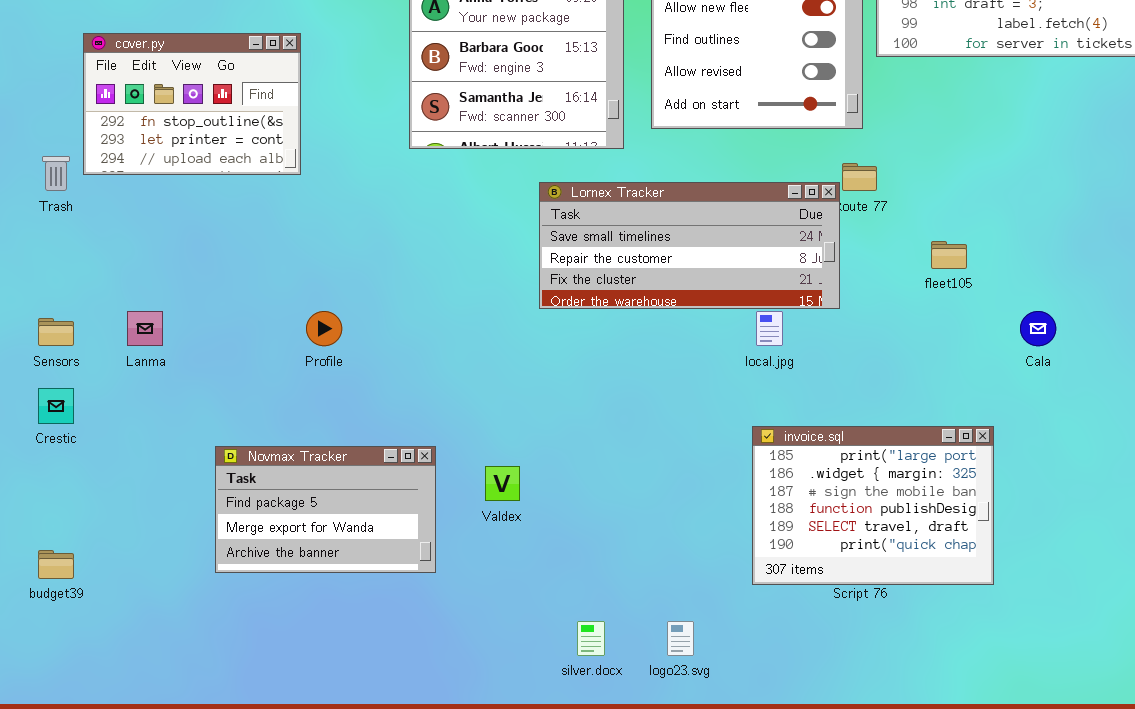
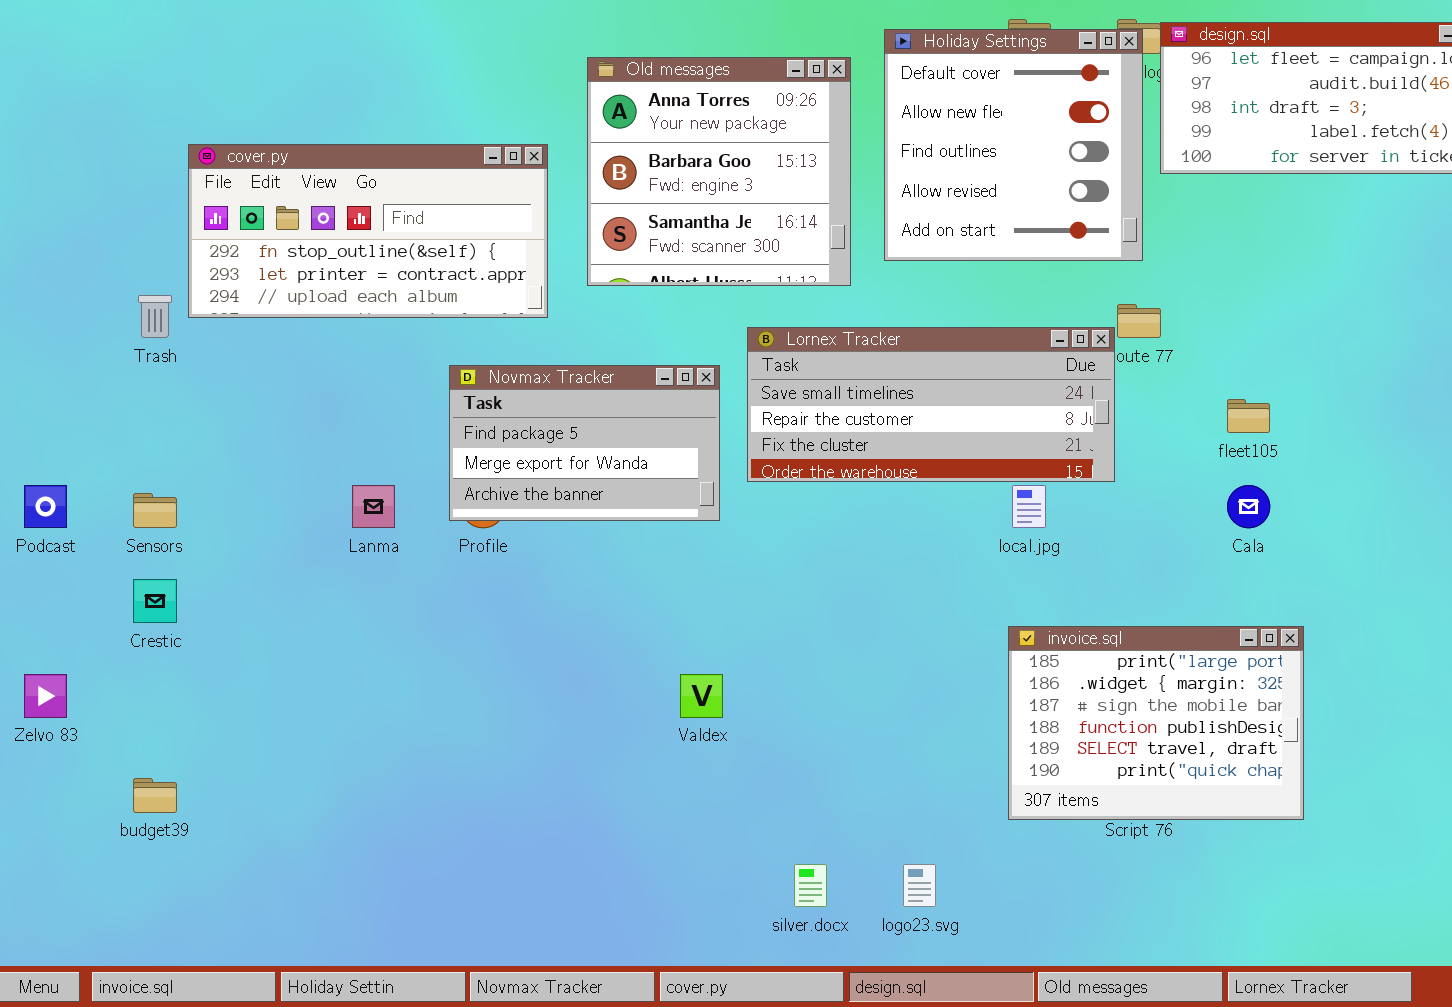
cover.py: [83,33,301,175] -> [188,144,548,318], resized
Lanma: [127,311,163,346] -> [352,485,395,528], moved
Cala: [1020,311,1056,346] -> [1227,485,1270,528], moved
Novmax Tracker: [215,446,436,573] -> [449,365,720,521], moved

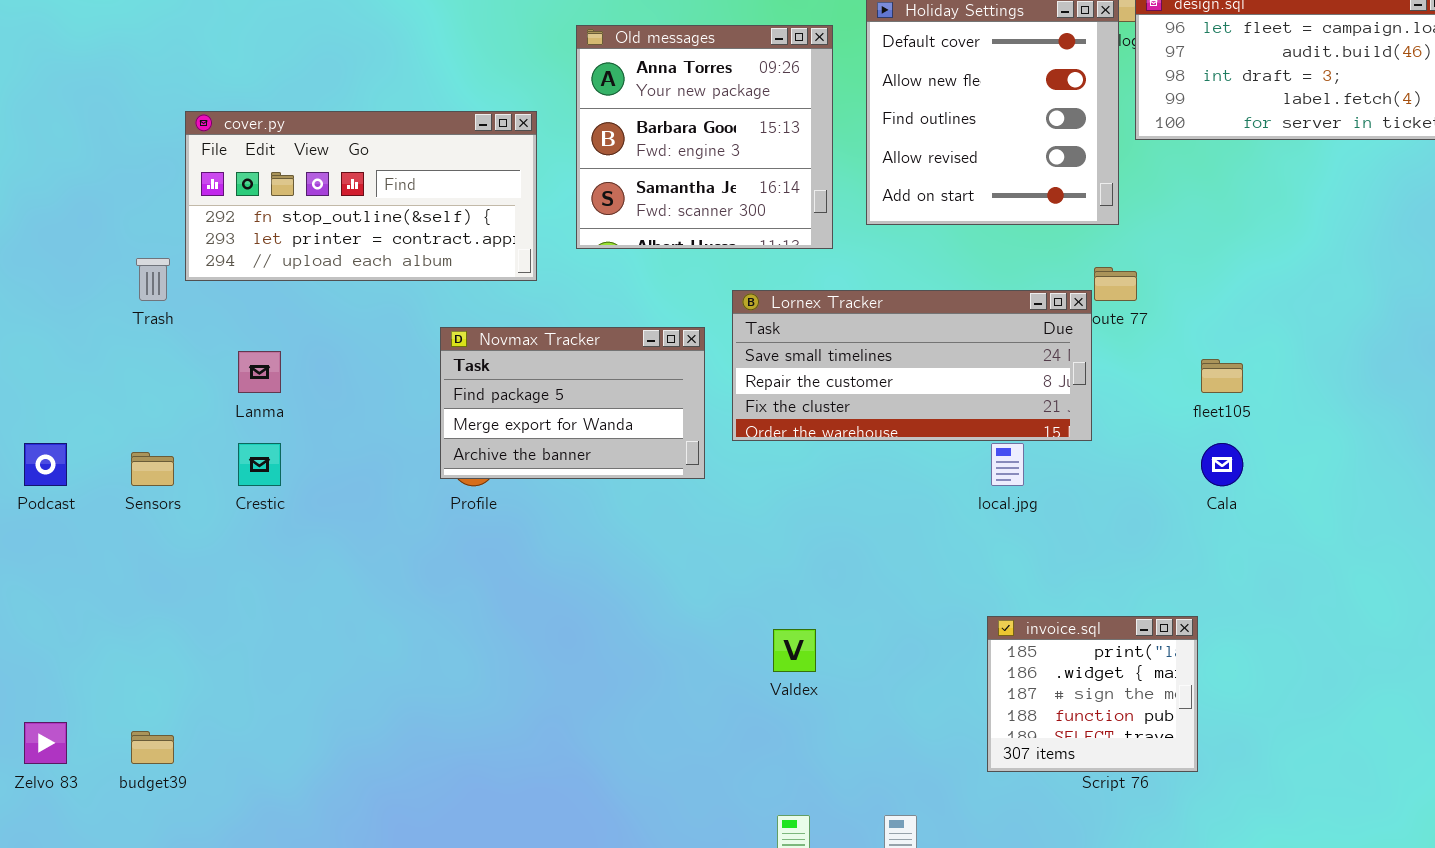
Lanma: [352,485,395,528] -> [238,351,281,393], moved
Crestic: [133,579,177,623] -> [238,443,281,486], moved
invoice.sql: [1008,626,1304,820] -> [987,616,1198,772], resized
Zelvo 83: [24,674,67,718] -> [24,722,67,764], moved
Valdex: [680,674,723,718] -> [773,629,816,672], moved

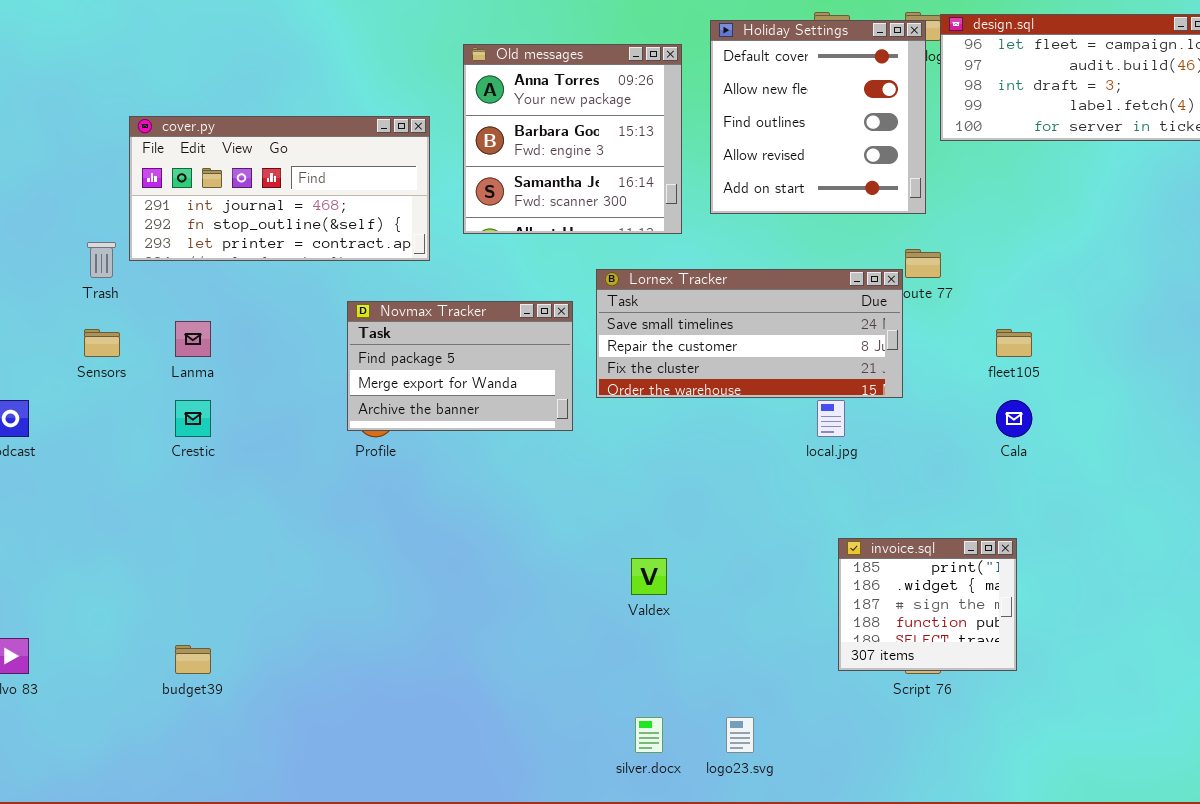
cover.py: [185,111,537,281] -> [129,116,430,261], scrolled up 1 row
Sensors: [131,452,174,486] -> [84,329,120,357], moved
invoice.sql: [987,616,1198,772] -> [838,538,1017,671], moved
budget39: [131,731,174,764] -> [175,645,211,674], moved

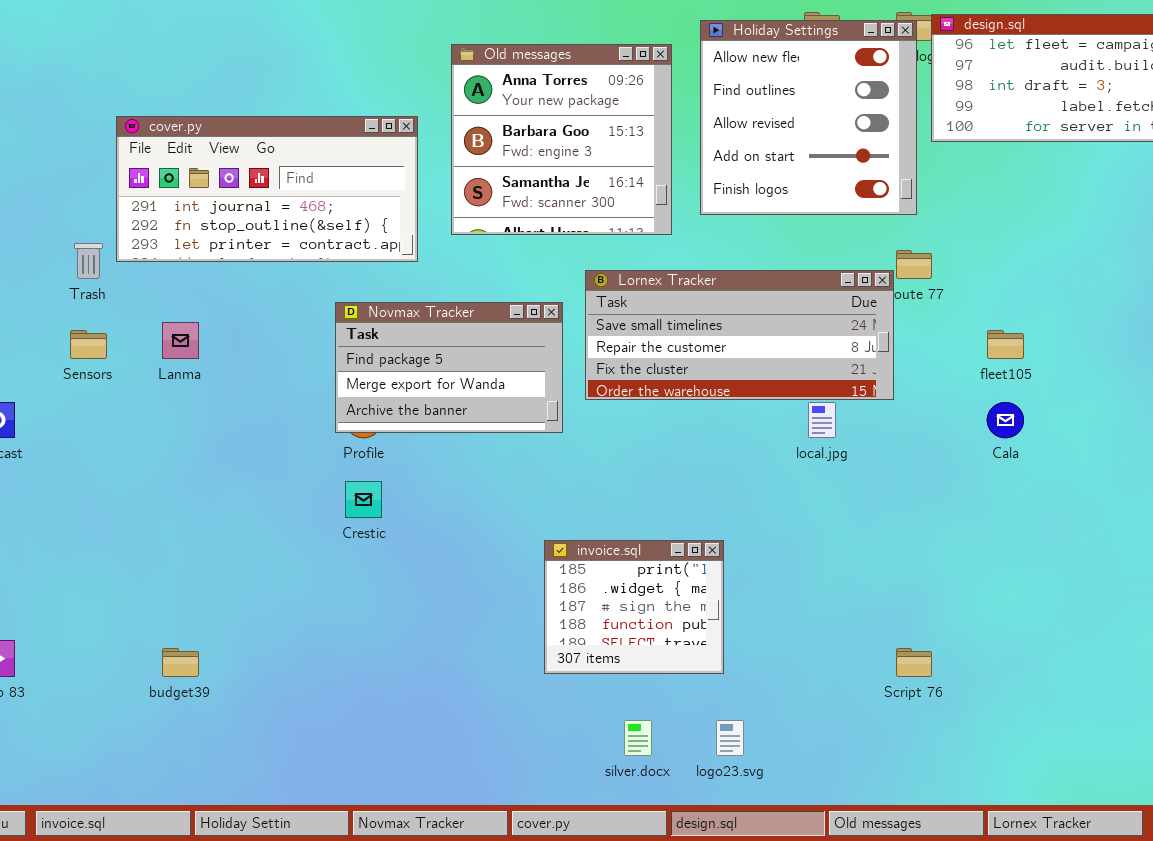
Holiday Settings: [710,20,926,214] -> [700,20,917,215], scrolled down 1 row
Crestic: [175,400,211,437] -> [345,481,382,518], moved
invoice.sql: [838,538,1017,671] -> [544,540,724,674], moved

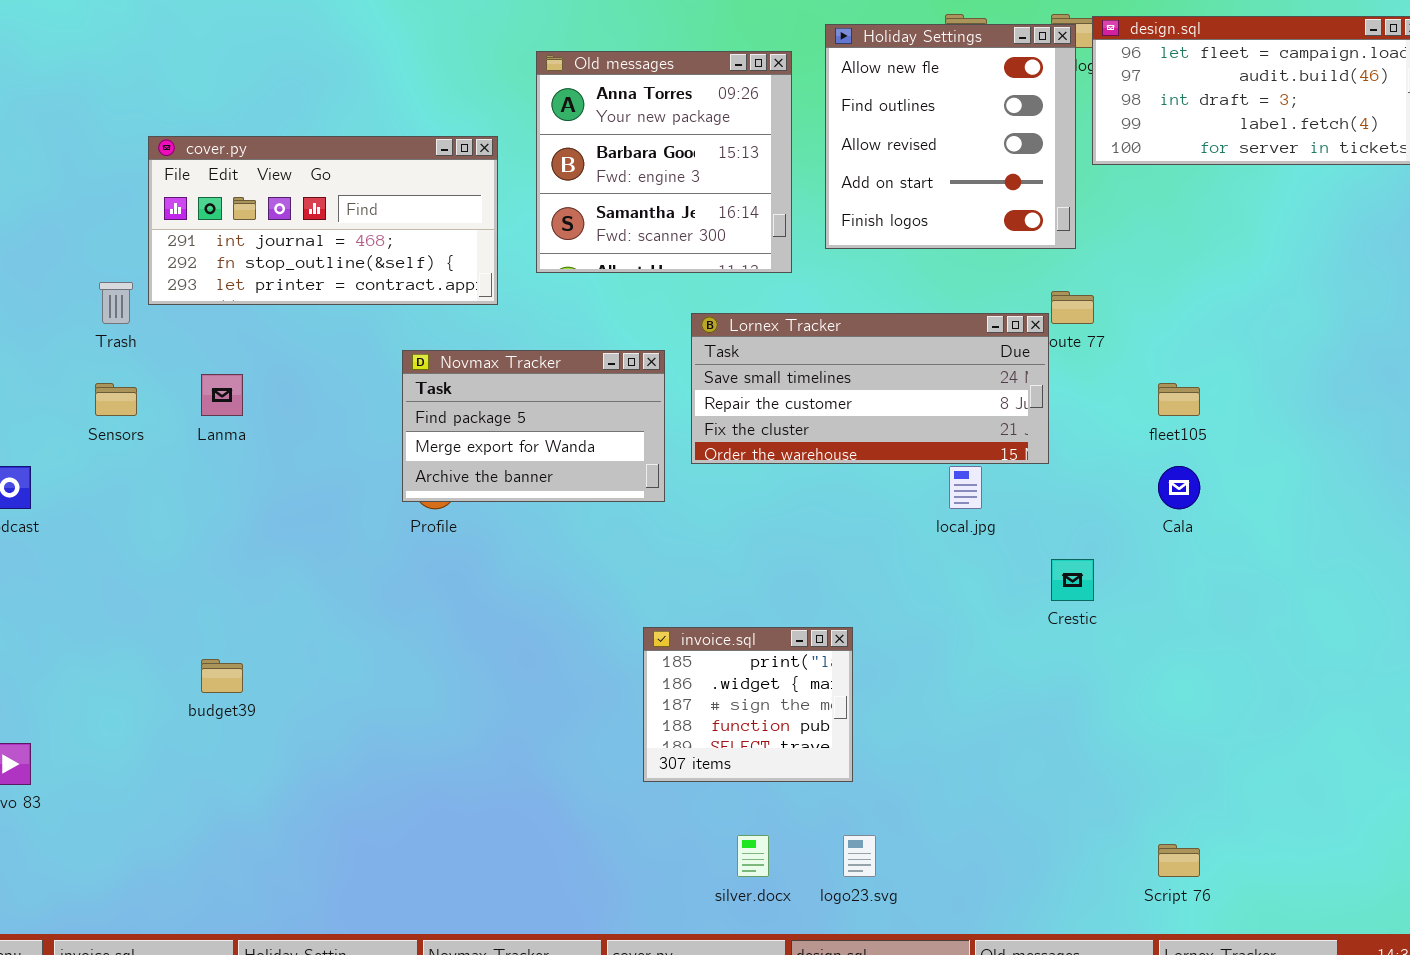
Crestic: [345,481,382,518] -> [1051,559,1094,601], moved
budget39: [162,648,199,677] -> [201,659,243,693], moved
Script 76: [896,648,932,677] -> [1158,844,1200,877], moved

